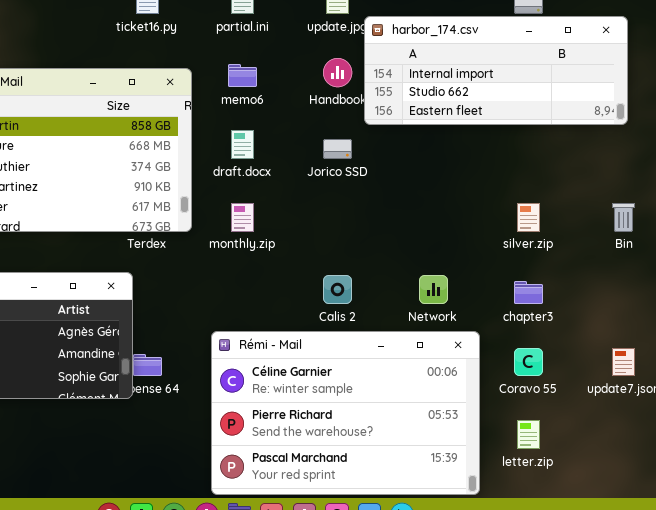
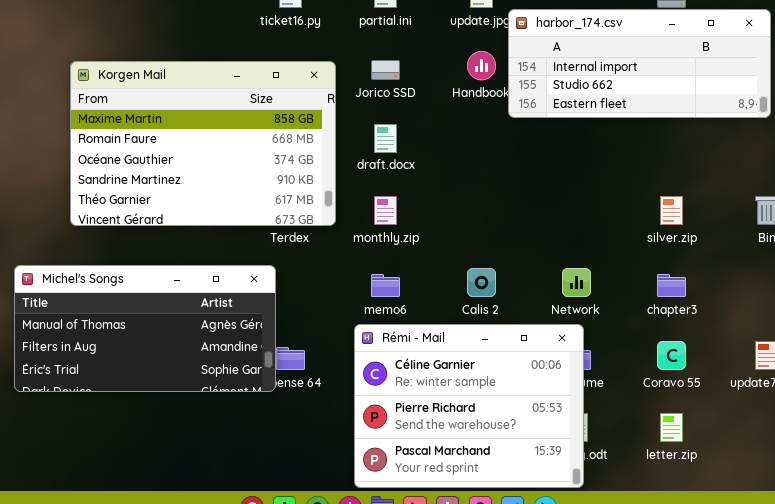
memo6: [228,64,257,87] -> [371,274,400,297], moved
Jorico SSD: [323,139,352,159] -> [371,60,400,80], moved
Rémi - Mail: [211,331,480,495] -> [354,324,584,488], resized

